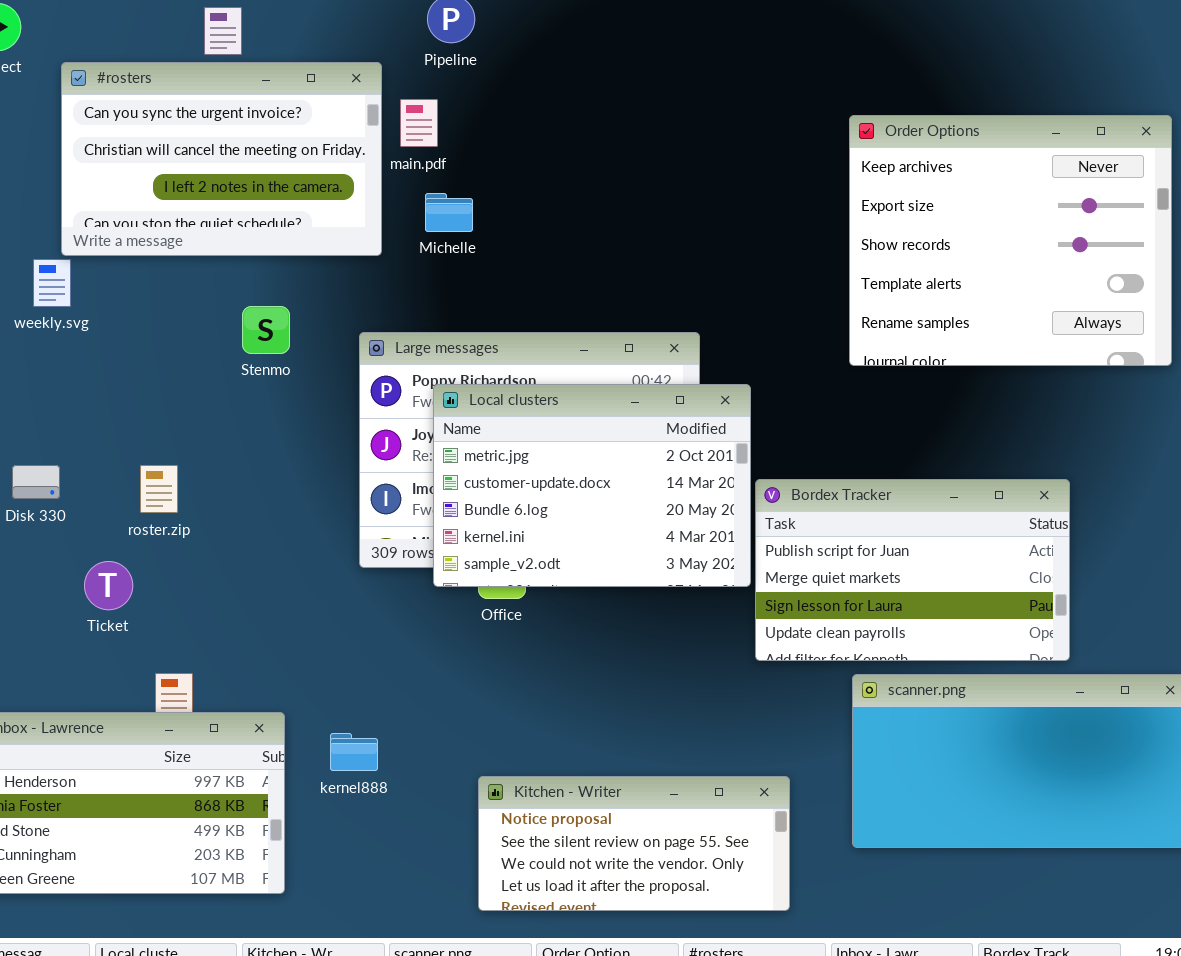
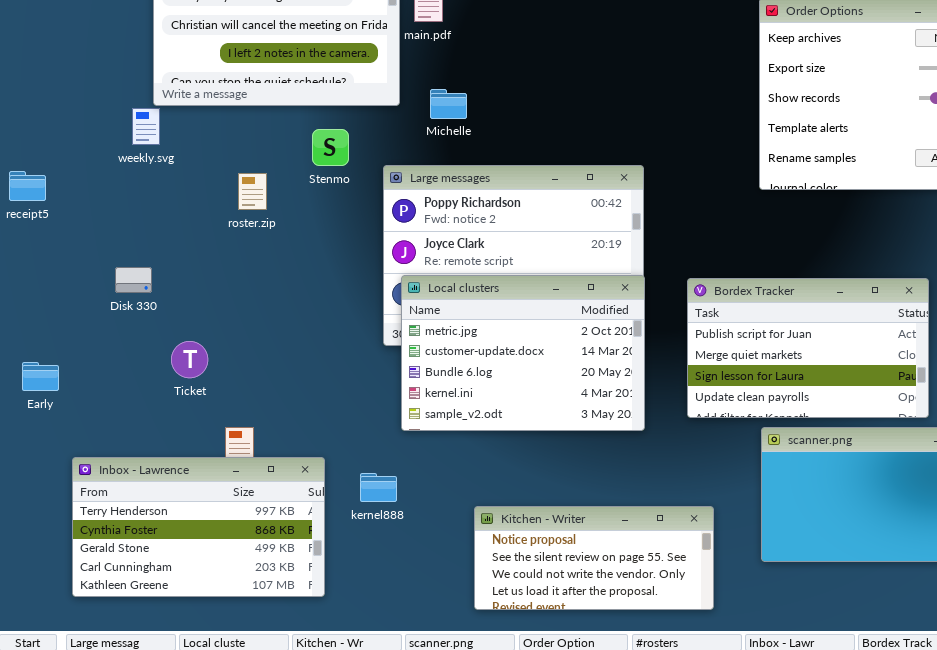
Michelle: [425,193,473,232] -> [430,89,467,119], moved
Stenmo: [242,306,290,354] -> [312,129,349,166], moved
Local clusters: [433,384,751,587] -> [401,275,645,431], moved
roster.zip: [140,465,178,513] -> [238,173,267,210], moved

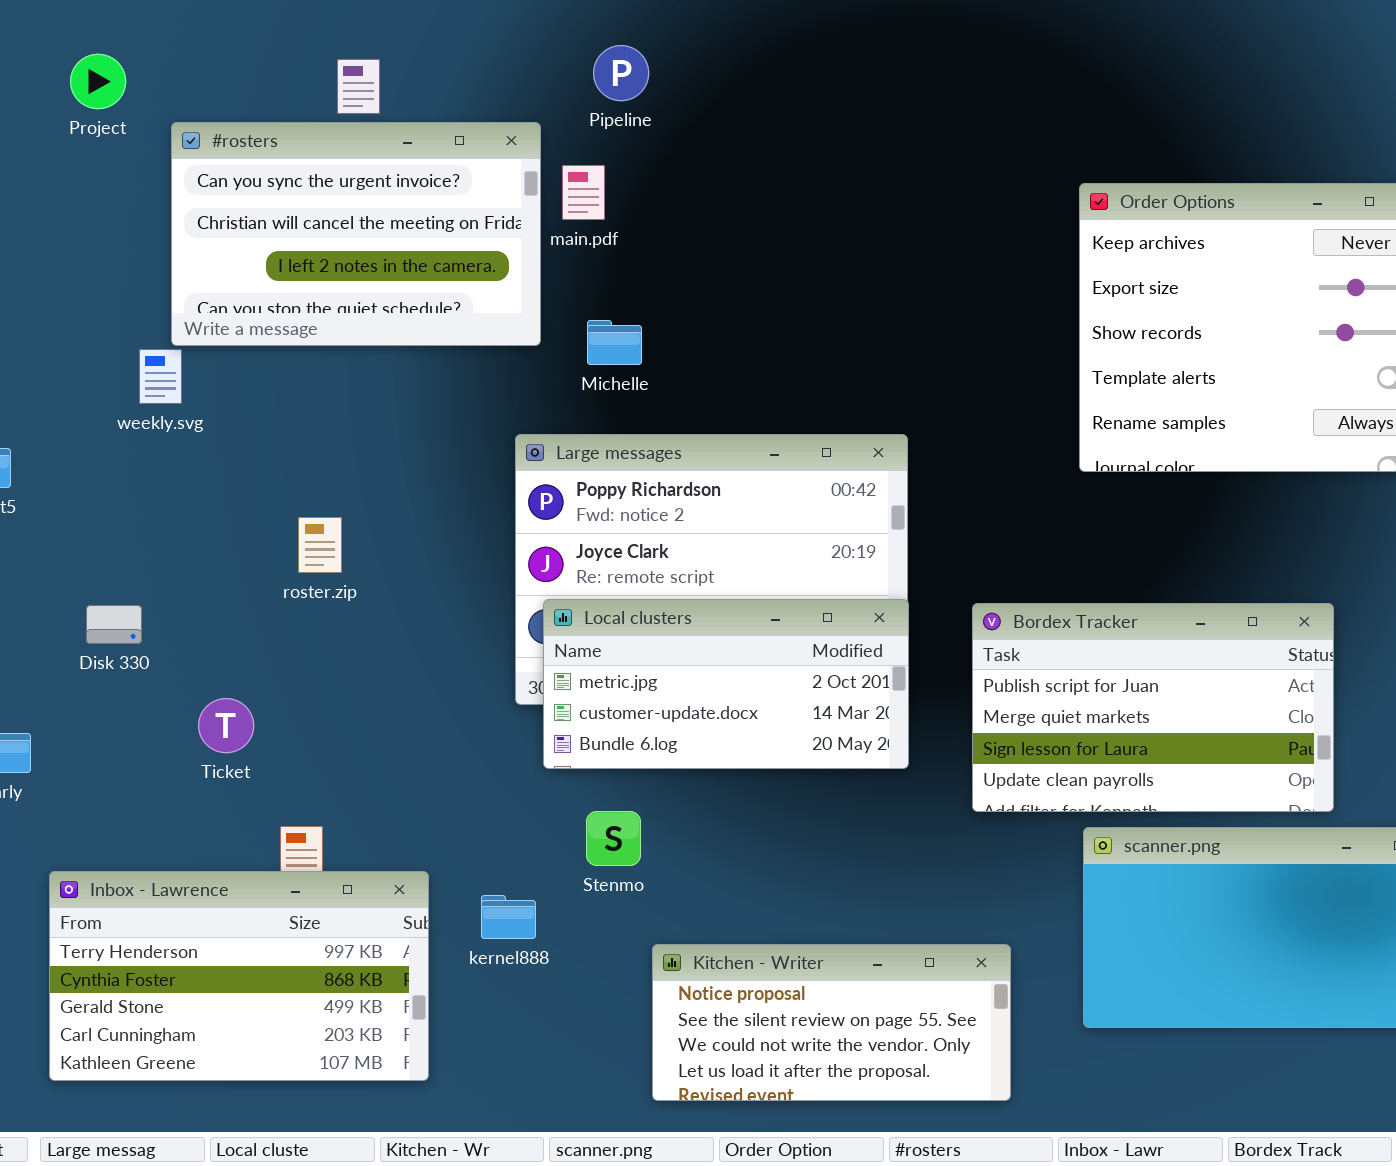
Stenmo: [312,129,349,166] -> [586,811,641,866], moved
roster.zip: [238,173,267,210] -> [298,517,342,573], moved
Disk 330: [115,267,152,293] -> [86,605,142,644], moved
Local clusters: [401,275,645,431] -> [543,599,909,769], resized

